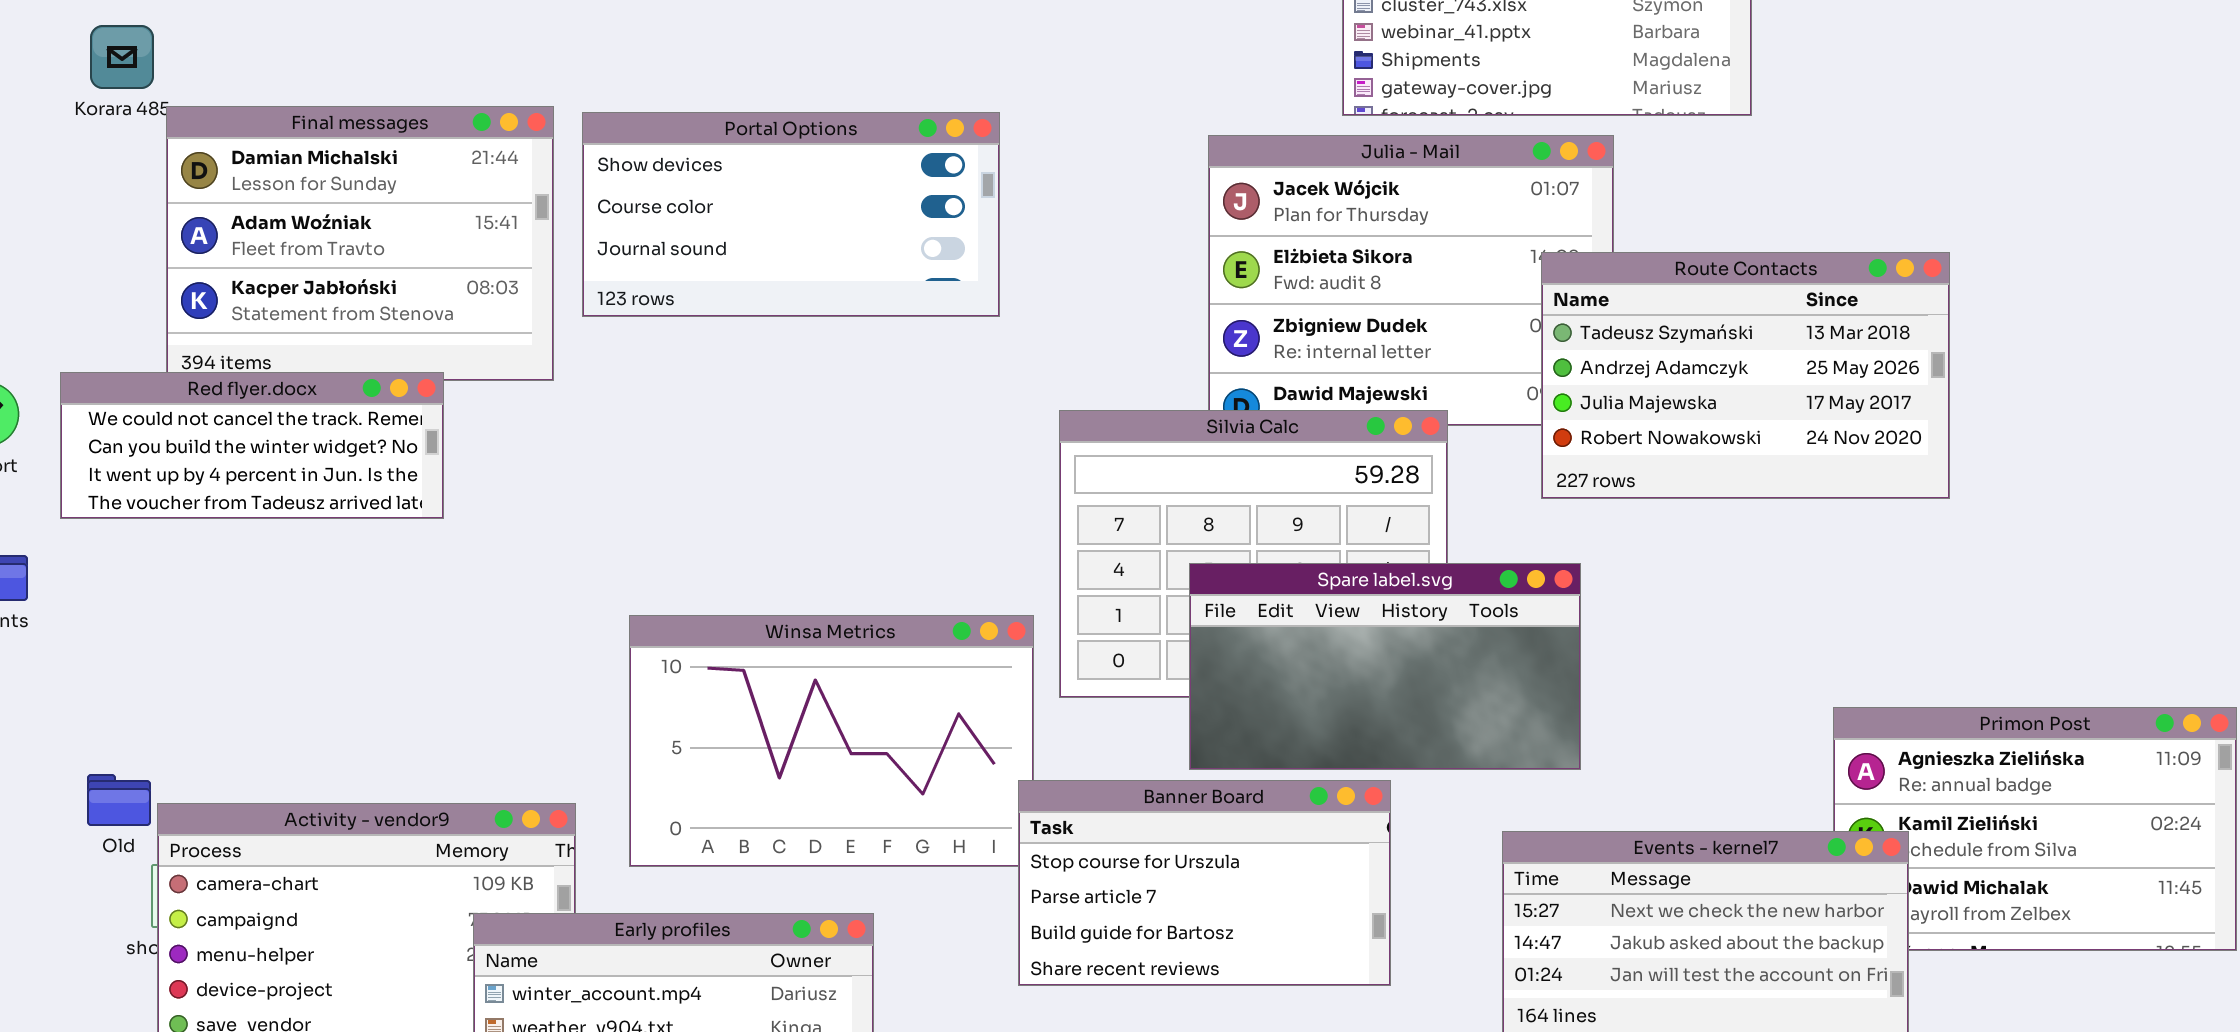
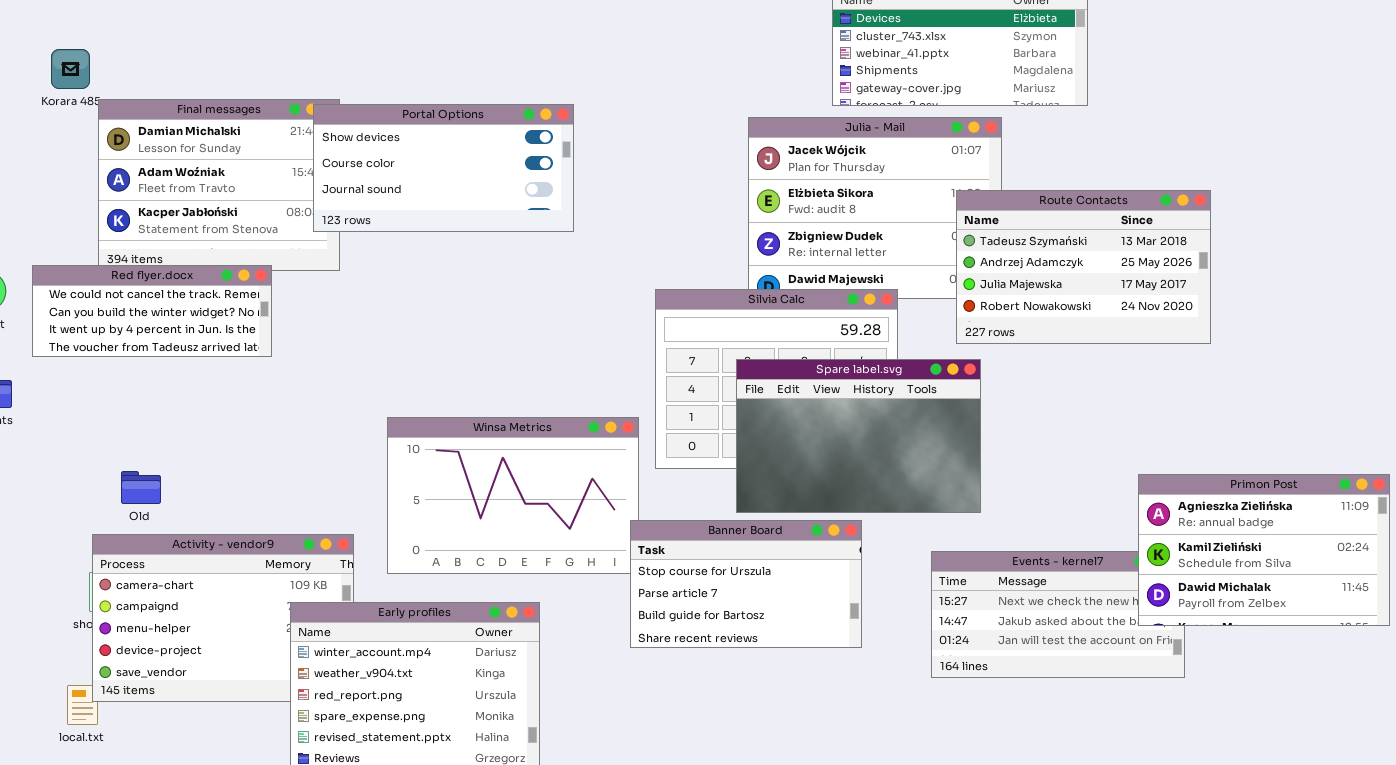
Portal Options: [582,112,1000,317] -> [313,104,574,232], moved
Spare label.svg: [1189,563,1581,770] -> [736,359,981,513], resized
Primon Post: [1833,707,2237,951] -> [1138,474,1390,626], raised
Old: [87,774,151,826] -> [121,471,161,504], moved

